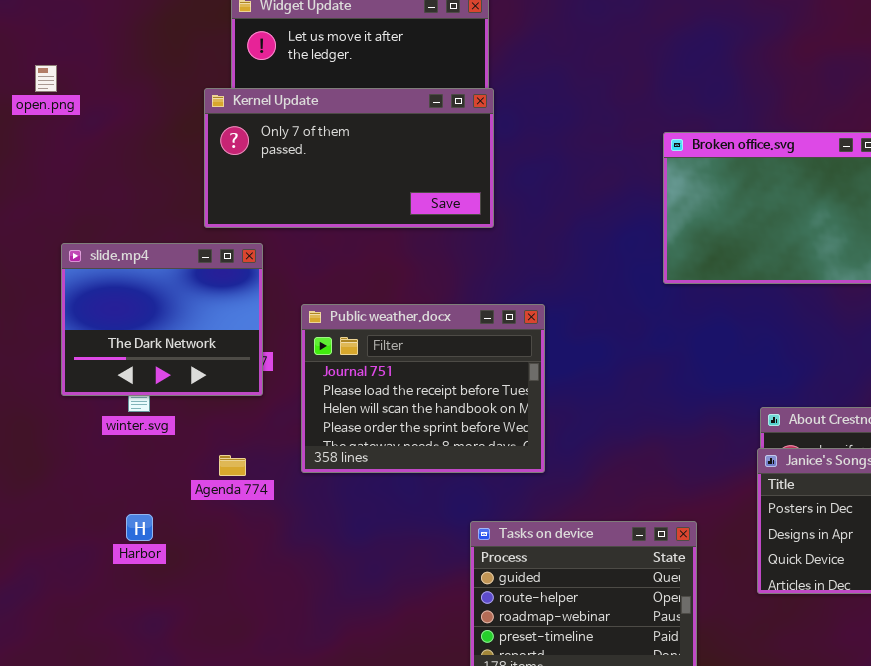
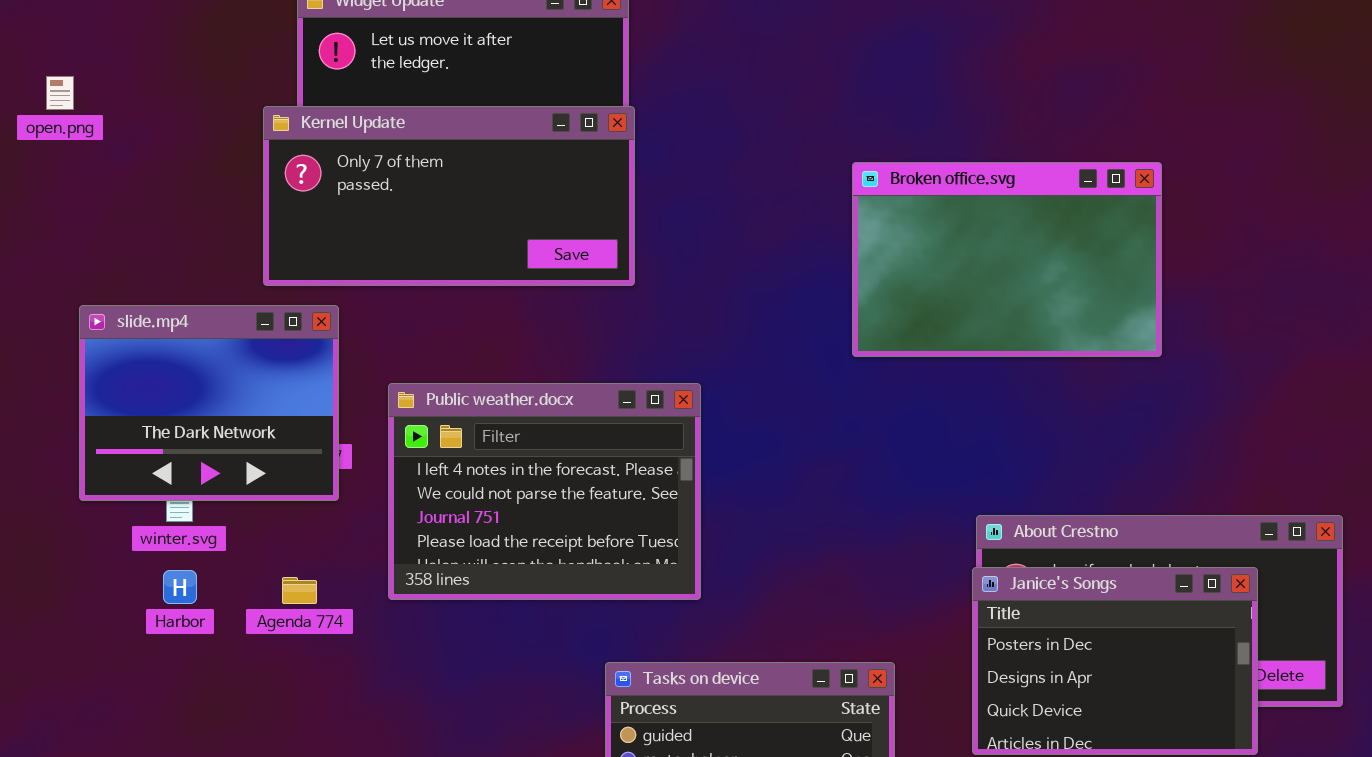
Public weather.docx: [301,304,545,473] -> [388,383,701,600], scrolled up 2 rows
Harbor: [126,514,153,541] -> [163,570,197,604], moved

